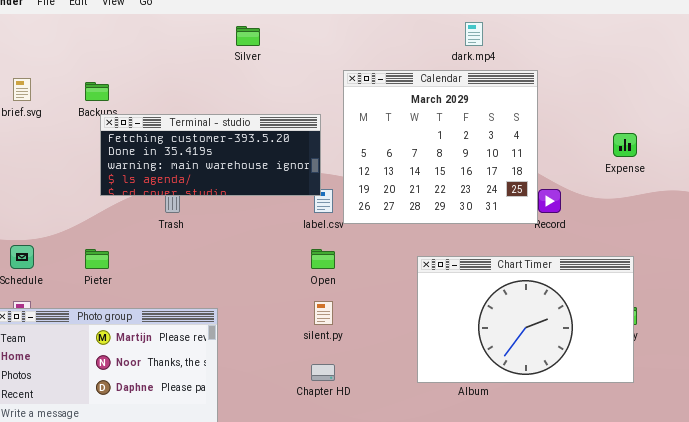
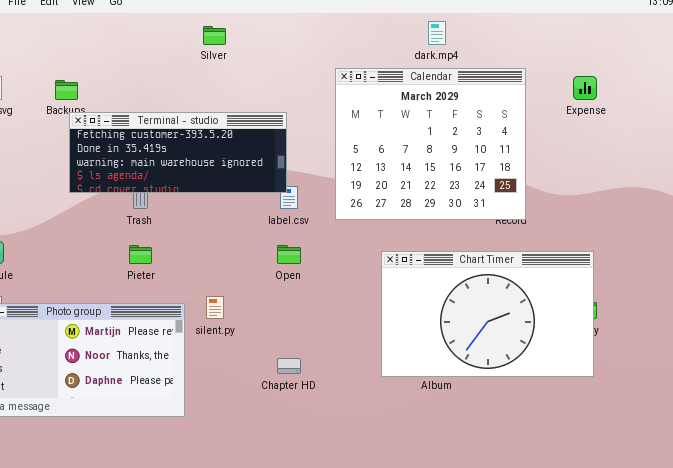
Calendar: [343,70,538,224] -> [335,68,526,220], moved
Expense: [613,133,637,157] -> [573,76,597,100], moved
Pieter: [85,249,109,269] -> [129,245,152,264], moved
silent.py: [314,301,333,325] -> [206,296,224,319], moved

